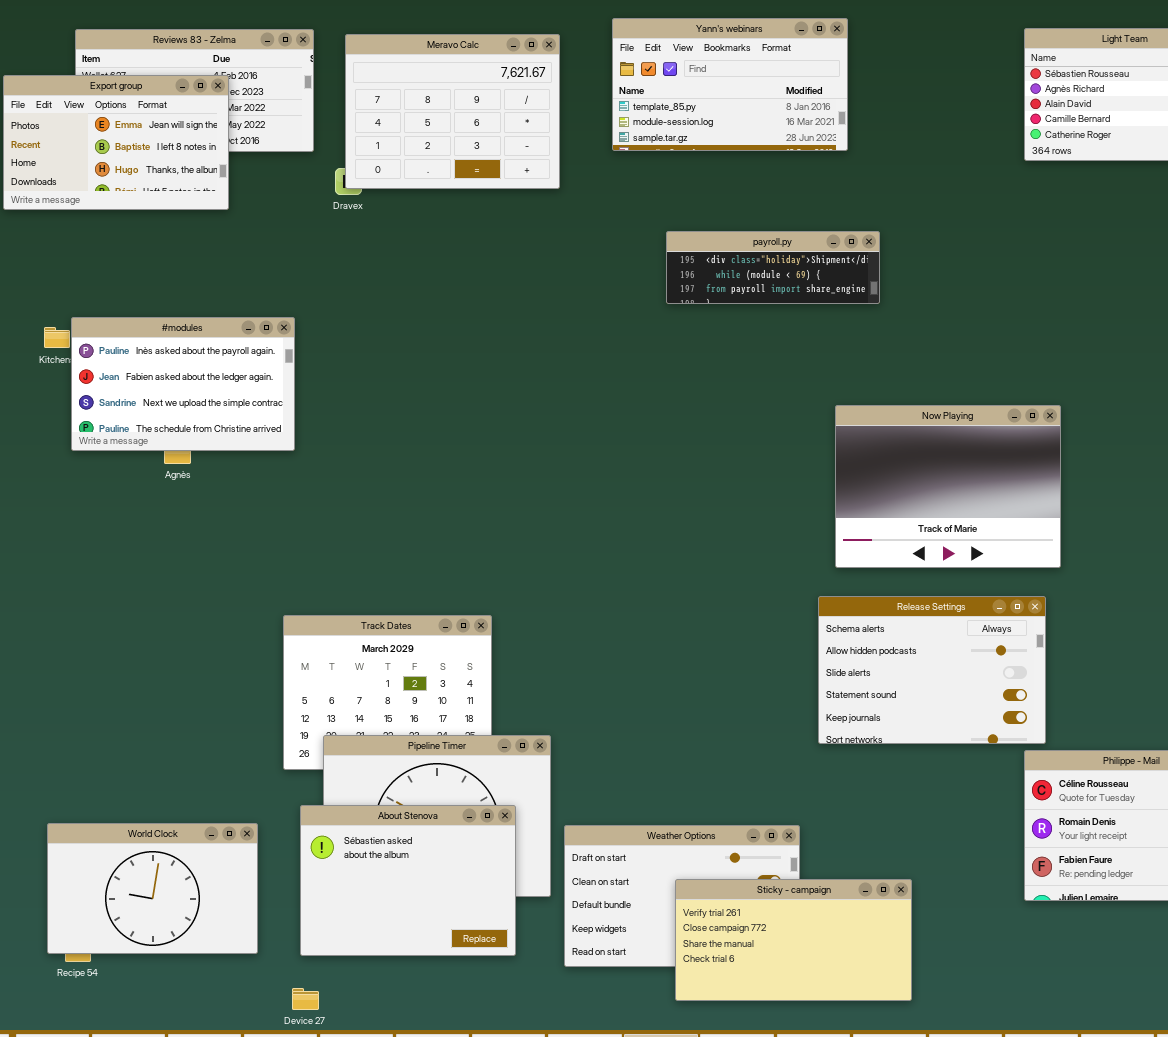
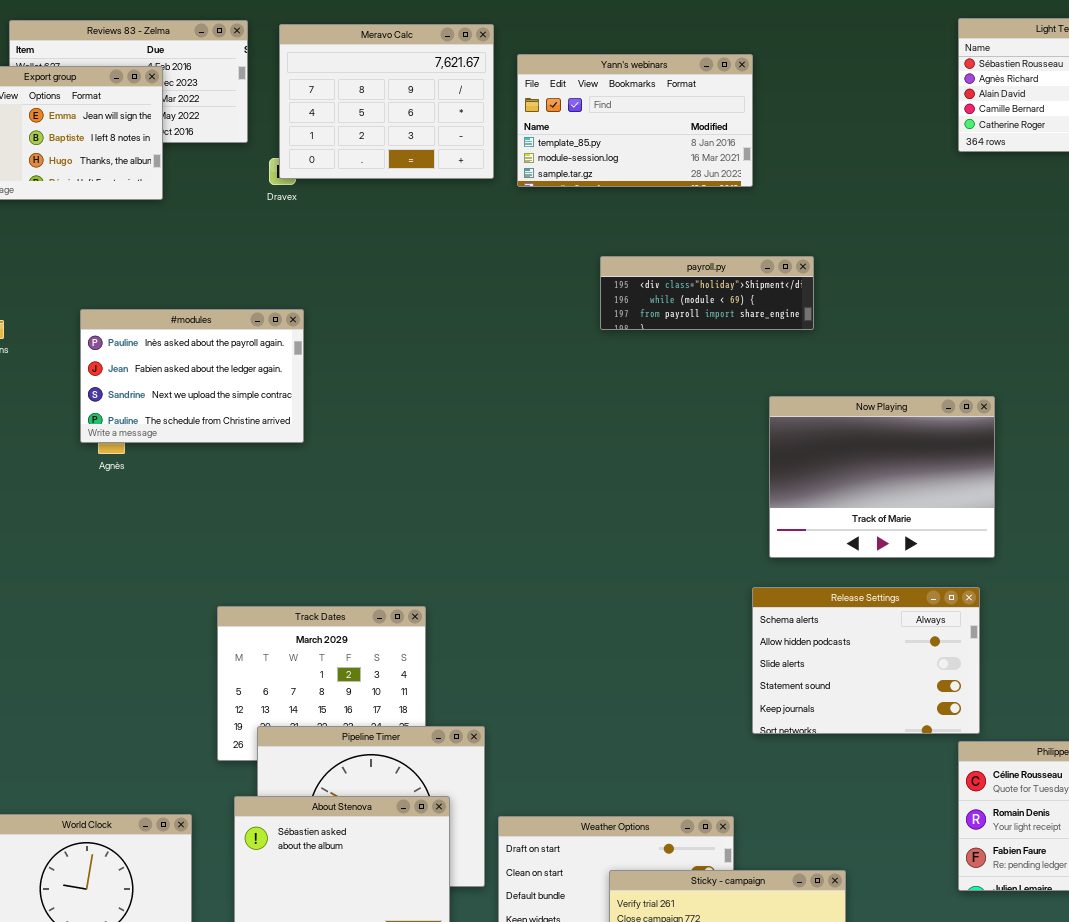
Yann's webinars: [612,18,848,151] -> [517,54,753,187], moved
payroll.py: [666,231,880,304] -> [600,256,814,330], moved
#modules: [71,317,295,451] -> [80,309,304,443], moved

